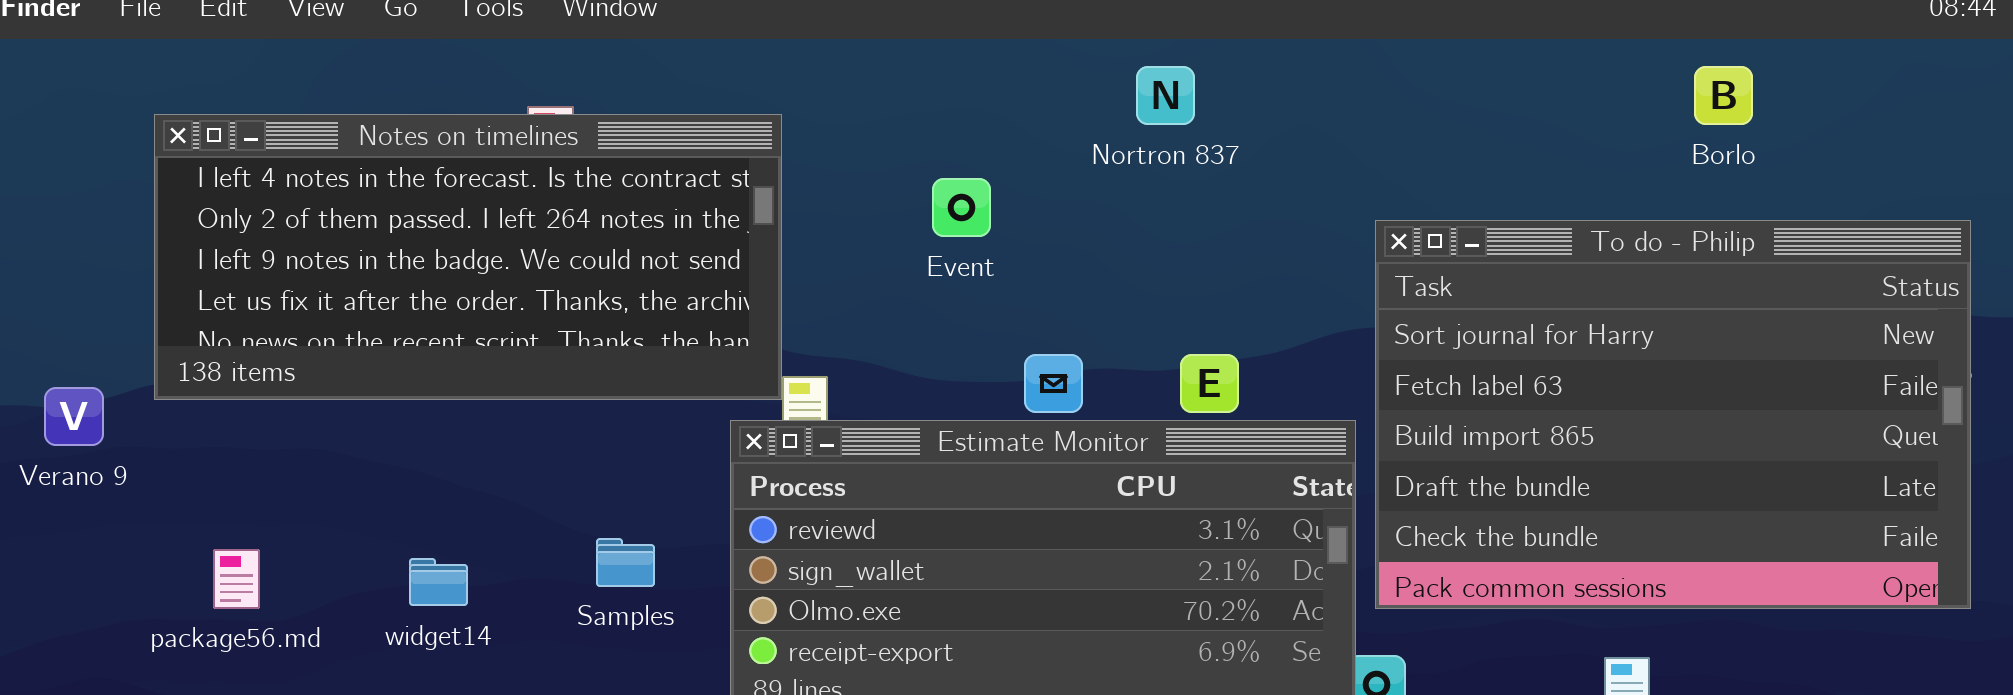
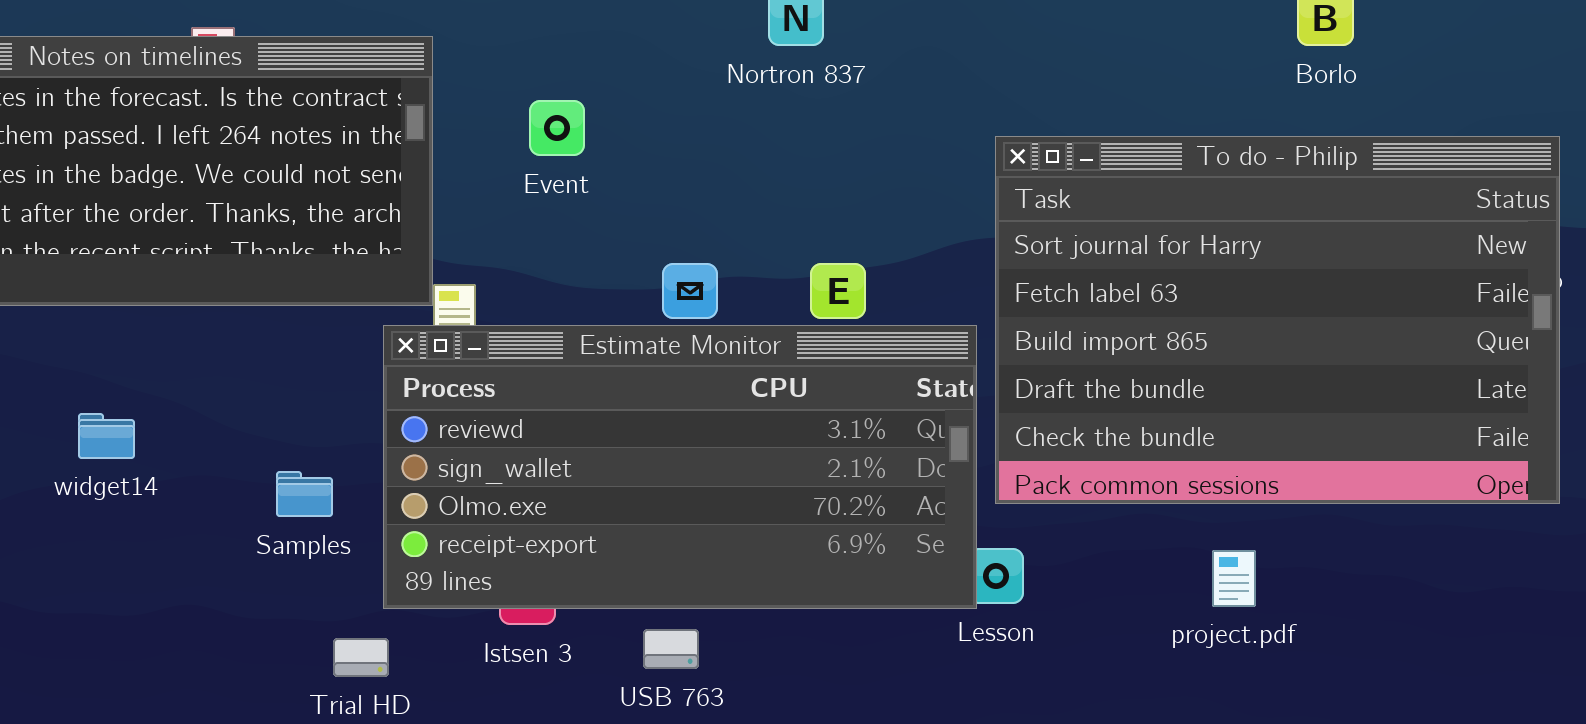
Event: [932,178,991,237] -> [529,100,585,156], moved
Samples: [596,538,655,587] -> [276,471,333,517], moved
widget14: [409,558,468,606] -> [78,413,135,459], moved

